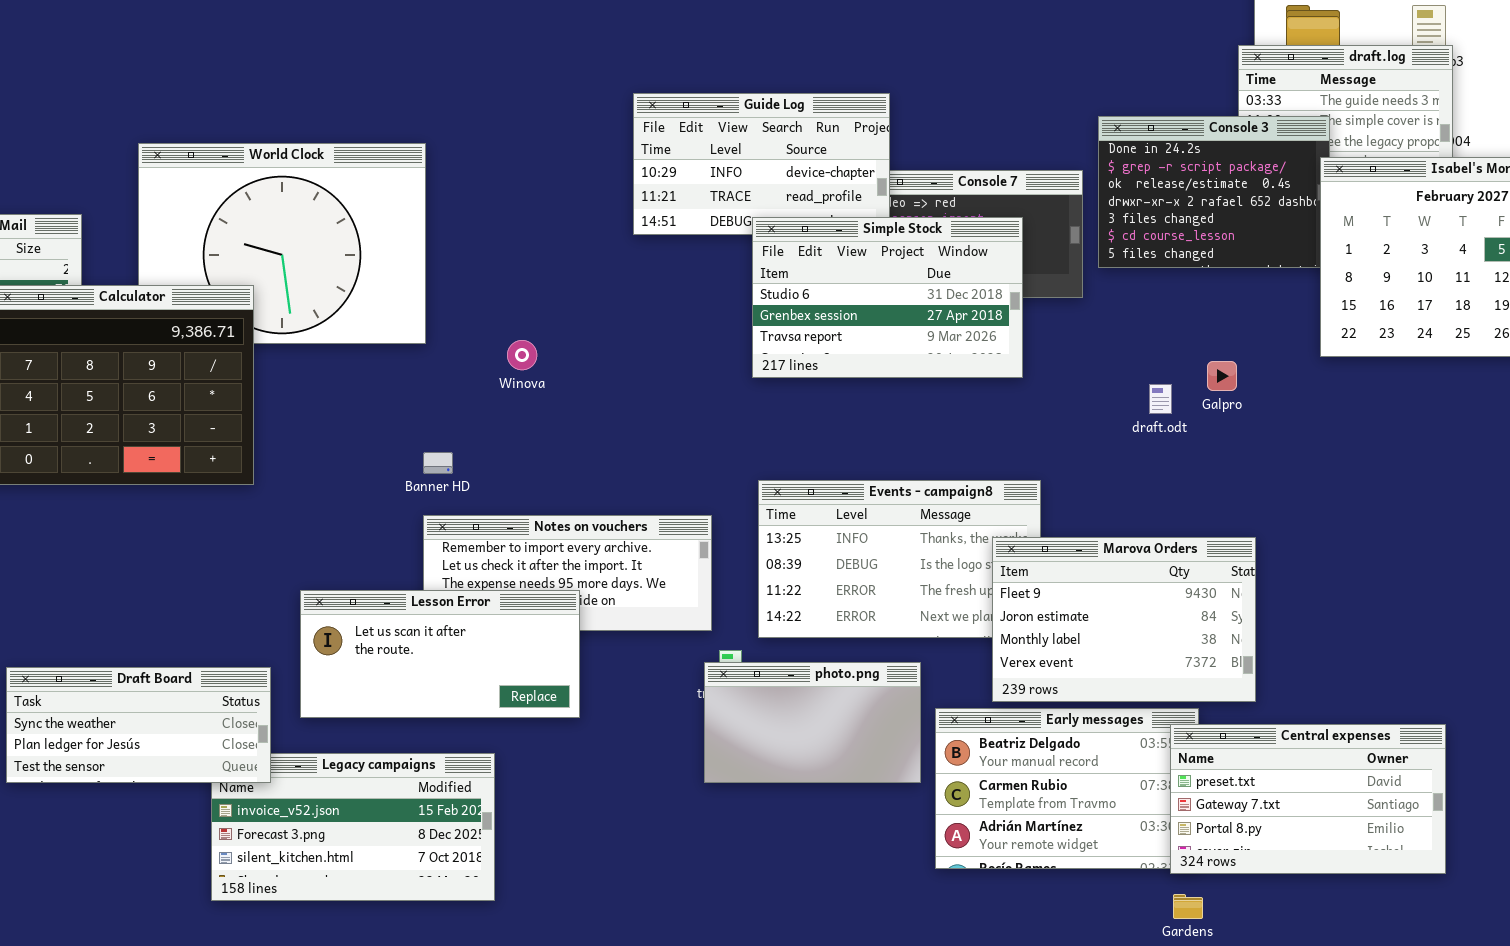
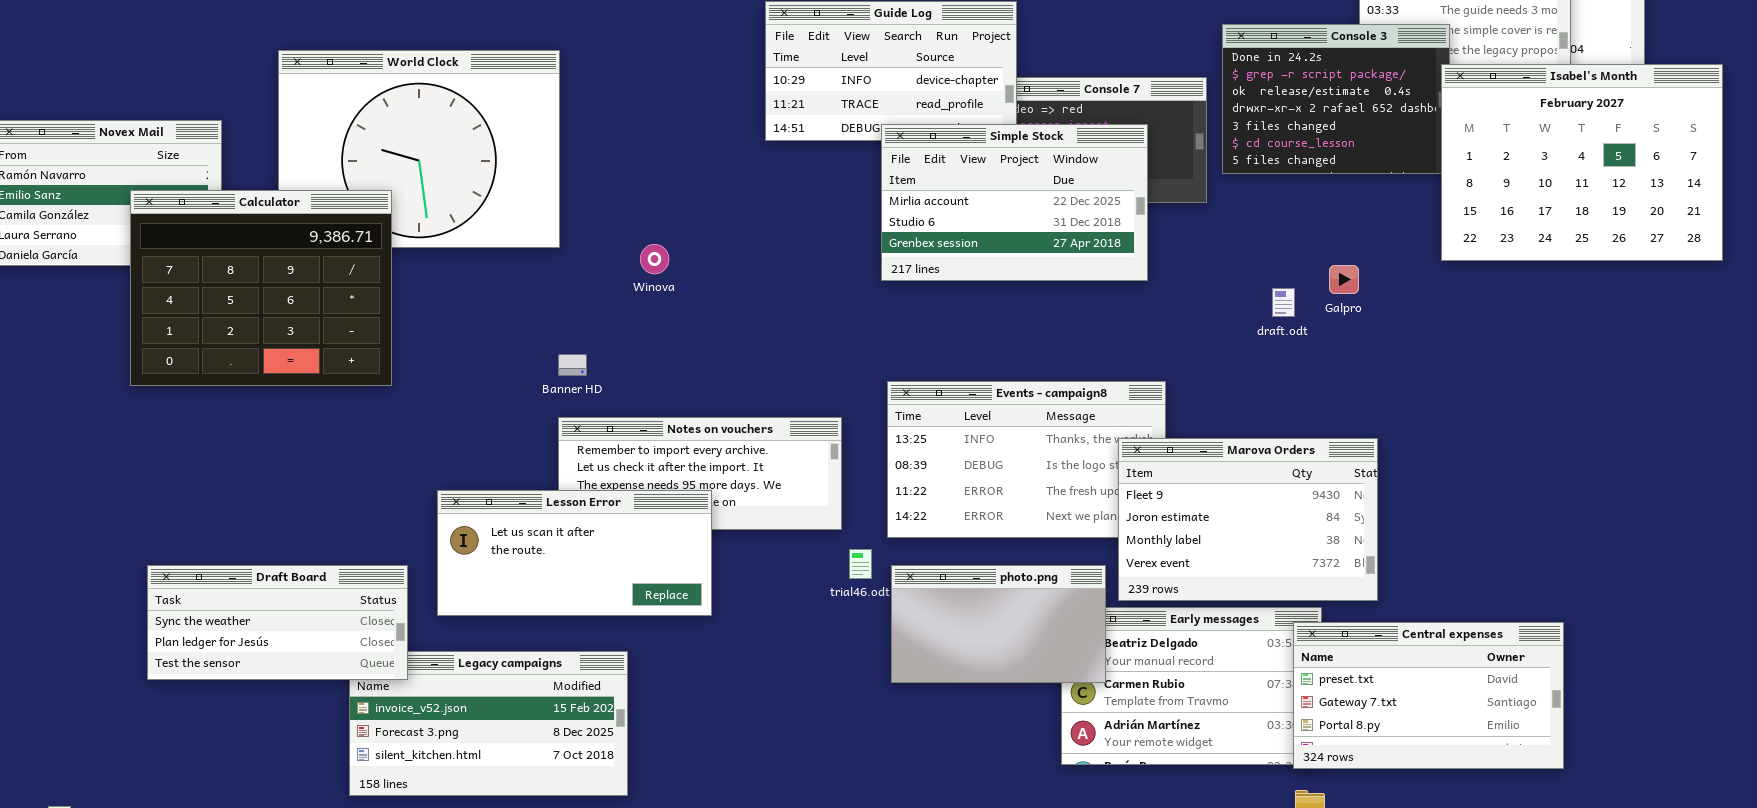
Simple Stock: [752,217,1023,378] -> [881,124,1148,281], scrolled up 1 row
photo.png: [704,662,921,783] -> [891,565,1106,683], moved

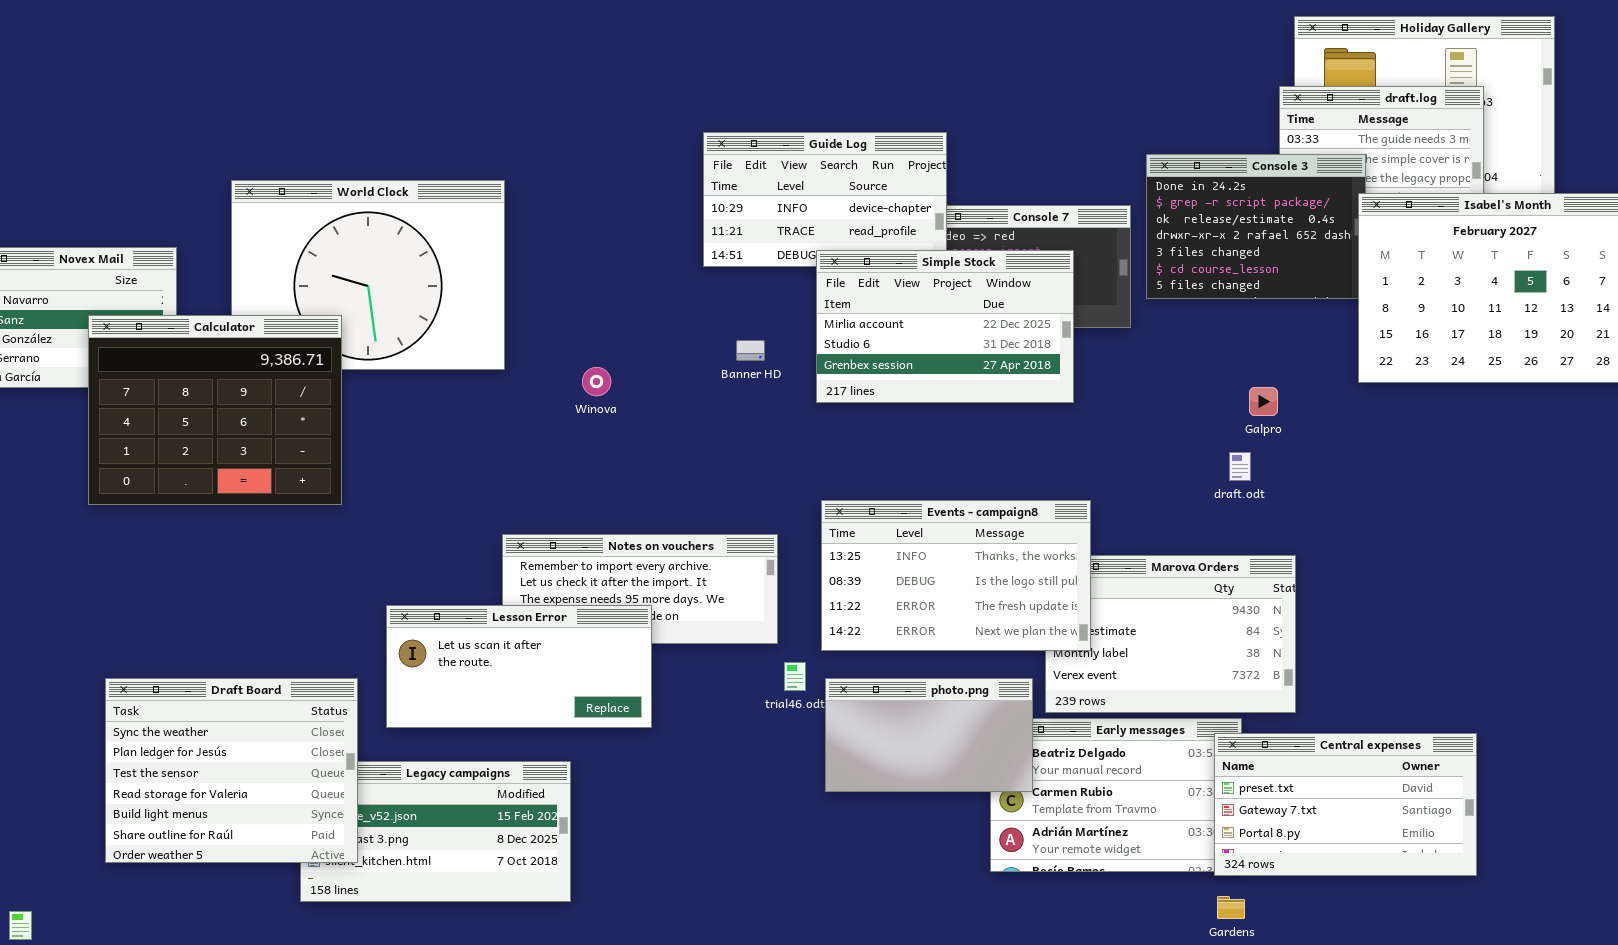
draft.odt: [1272,288,1295,317] -> [1229,452,1251,481], moved
Banner HD: [558,354,587,376] -> [736,340,765,361], moved
Events - campaign8: [887,381,1166,538] -> [821,500,1091,651], raised
Draft Board: [147,565,408,680] -> [105,678,358,863], resized

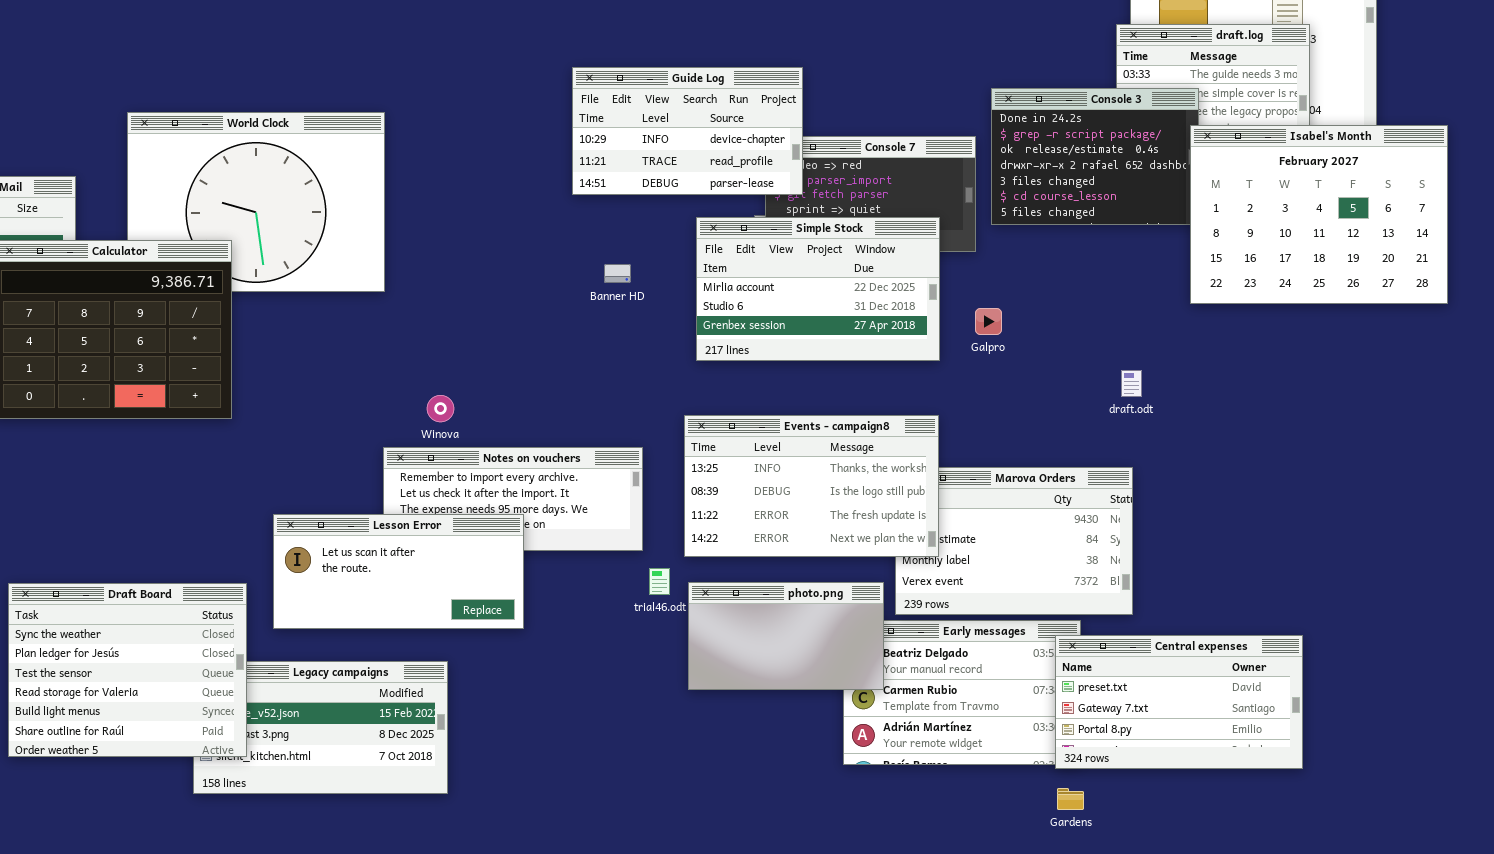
Simple Stock: [816,250,1074,403] -> [696,217,940,361], moved
Winova: [582,367,611,396] -> [427,395,454,422], moved
Galpro: [1249,387,1278,416] -> [975,308,1002,335], moved
draft.odt: [1229,452,1251,481] -> [1121,370,1142,397], moved

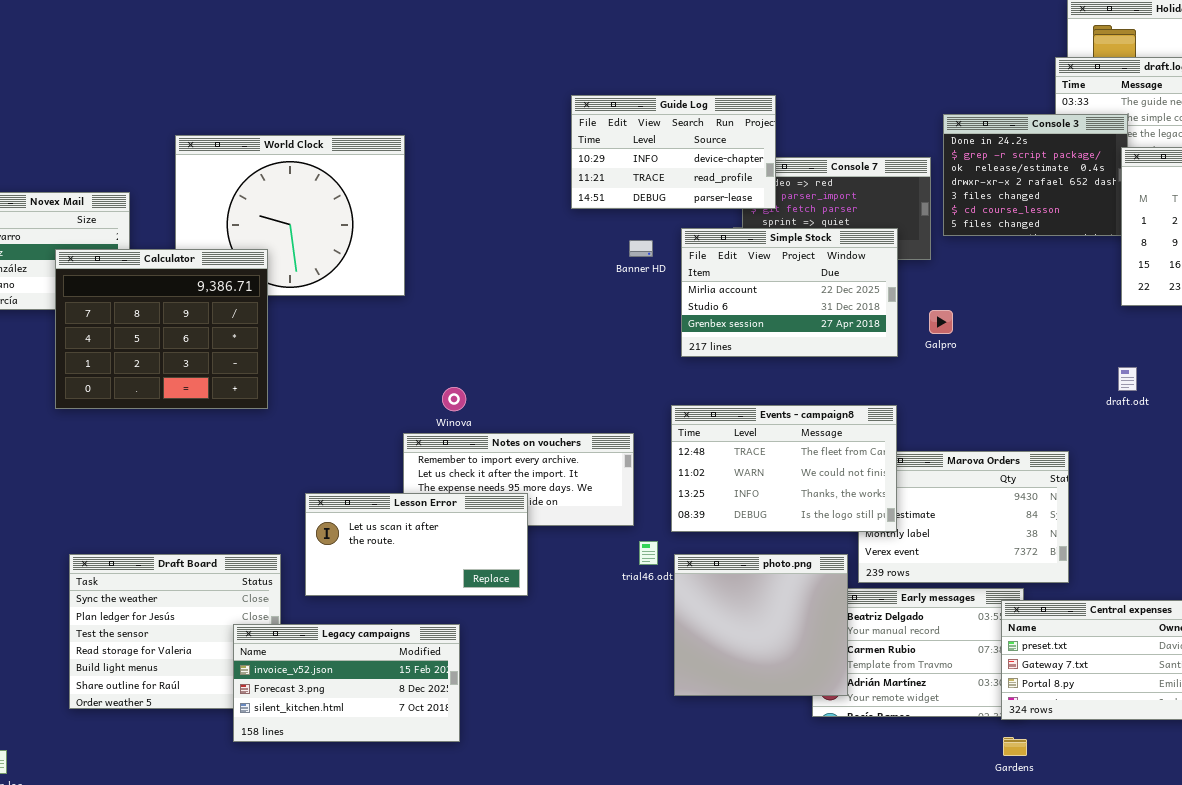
Banner HD: [604,264,631,283] -> [629,240,653,257], moved
draft.odt: [1121,370,1142,397] -> [1118,367,1137,391], moved
Events - campaign8: [684,415,939,557] -> [671,405,897,532], scrolled up 2 rows
photo.png: [688,582,884,690] -> [674,554,848,696], resized
Legacy campaigns: [193,661,448,794] -> [233,624,460,742], raised

